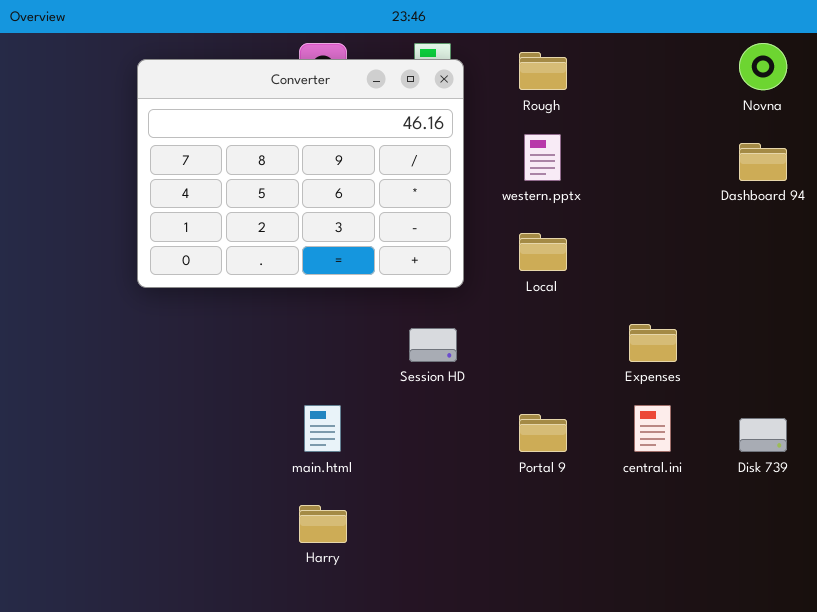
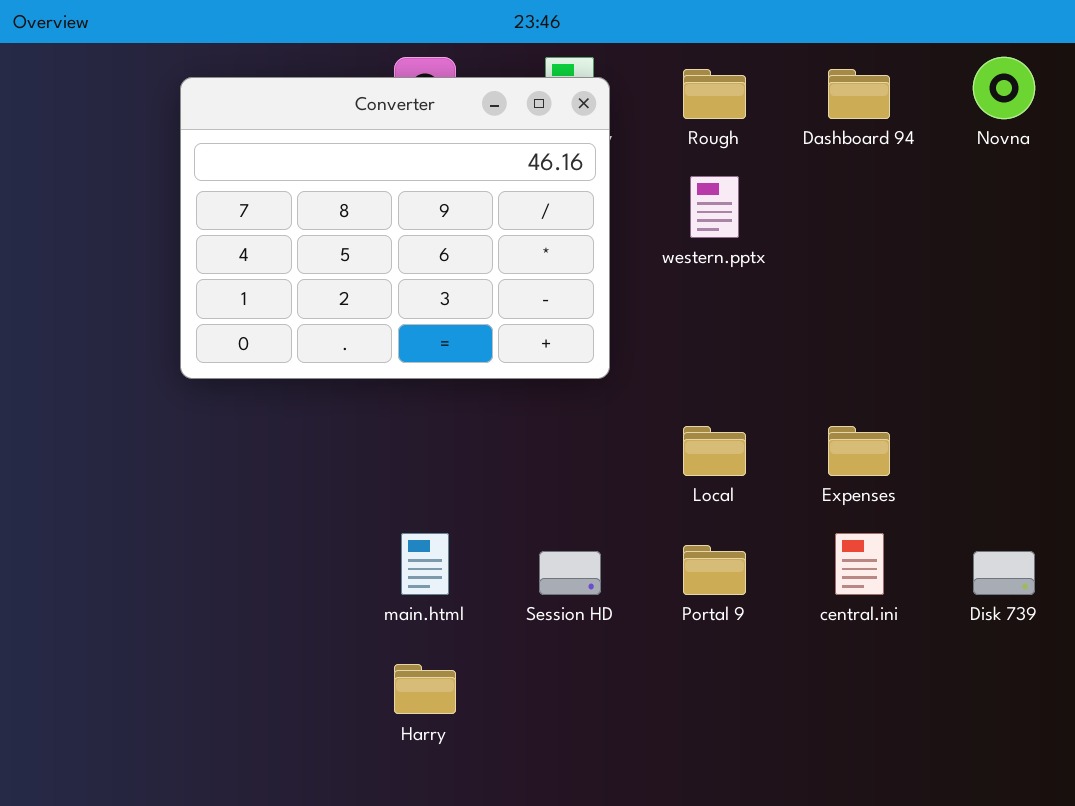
Dashboard 94: [739,143,787,181] -> [828,69,890,119], moved
Local: [519,233,567,271] -> [683,426,746,476], moved
Session HD: [409,328,457,362] -> [539,551,601,595], moved

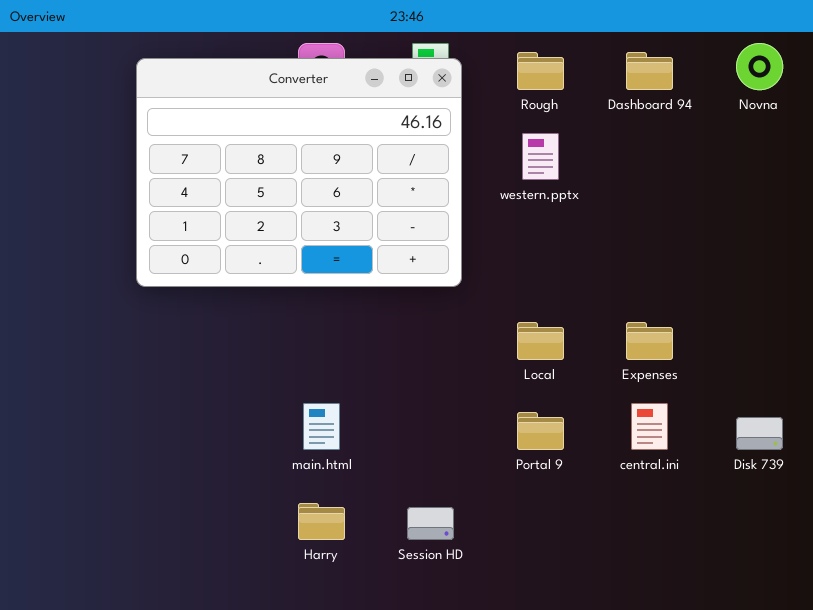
Session HD: [539,551,601,595] -> [407,507,454,540], moved

